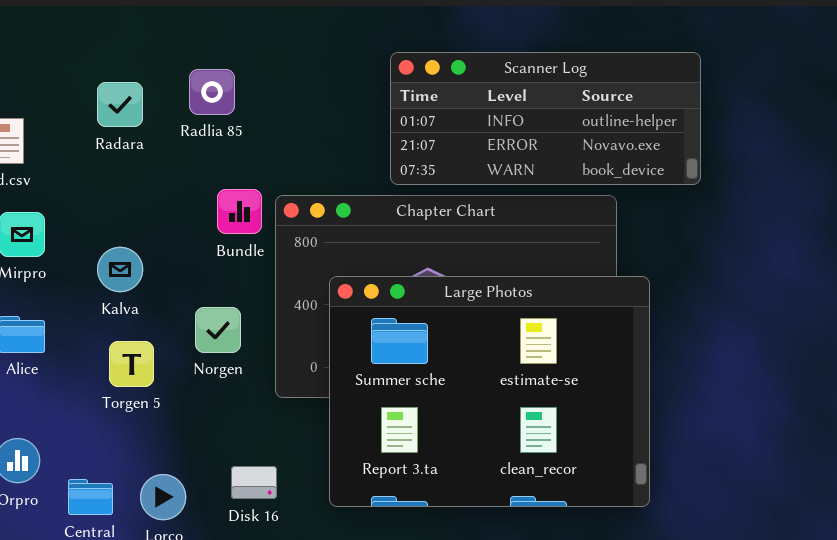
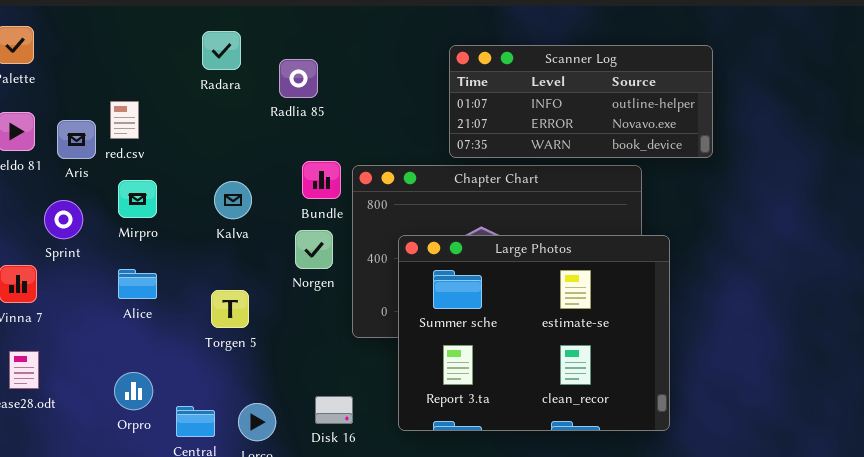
Radara: [97,82,143,127] -> [202,31,241,70], moved
Kalva: [97,247,143,292] -> [214,181,252,219], moved
Norgen: [195,307,241,353] -> [295,230,333,269], moved

